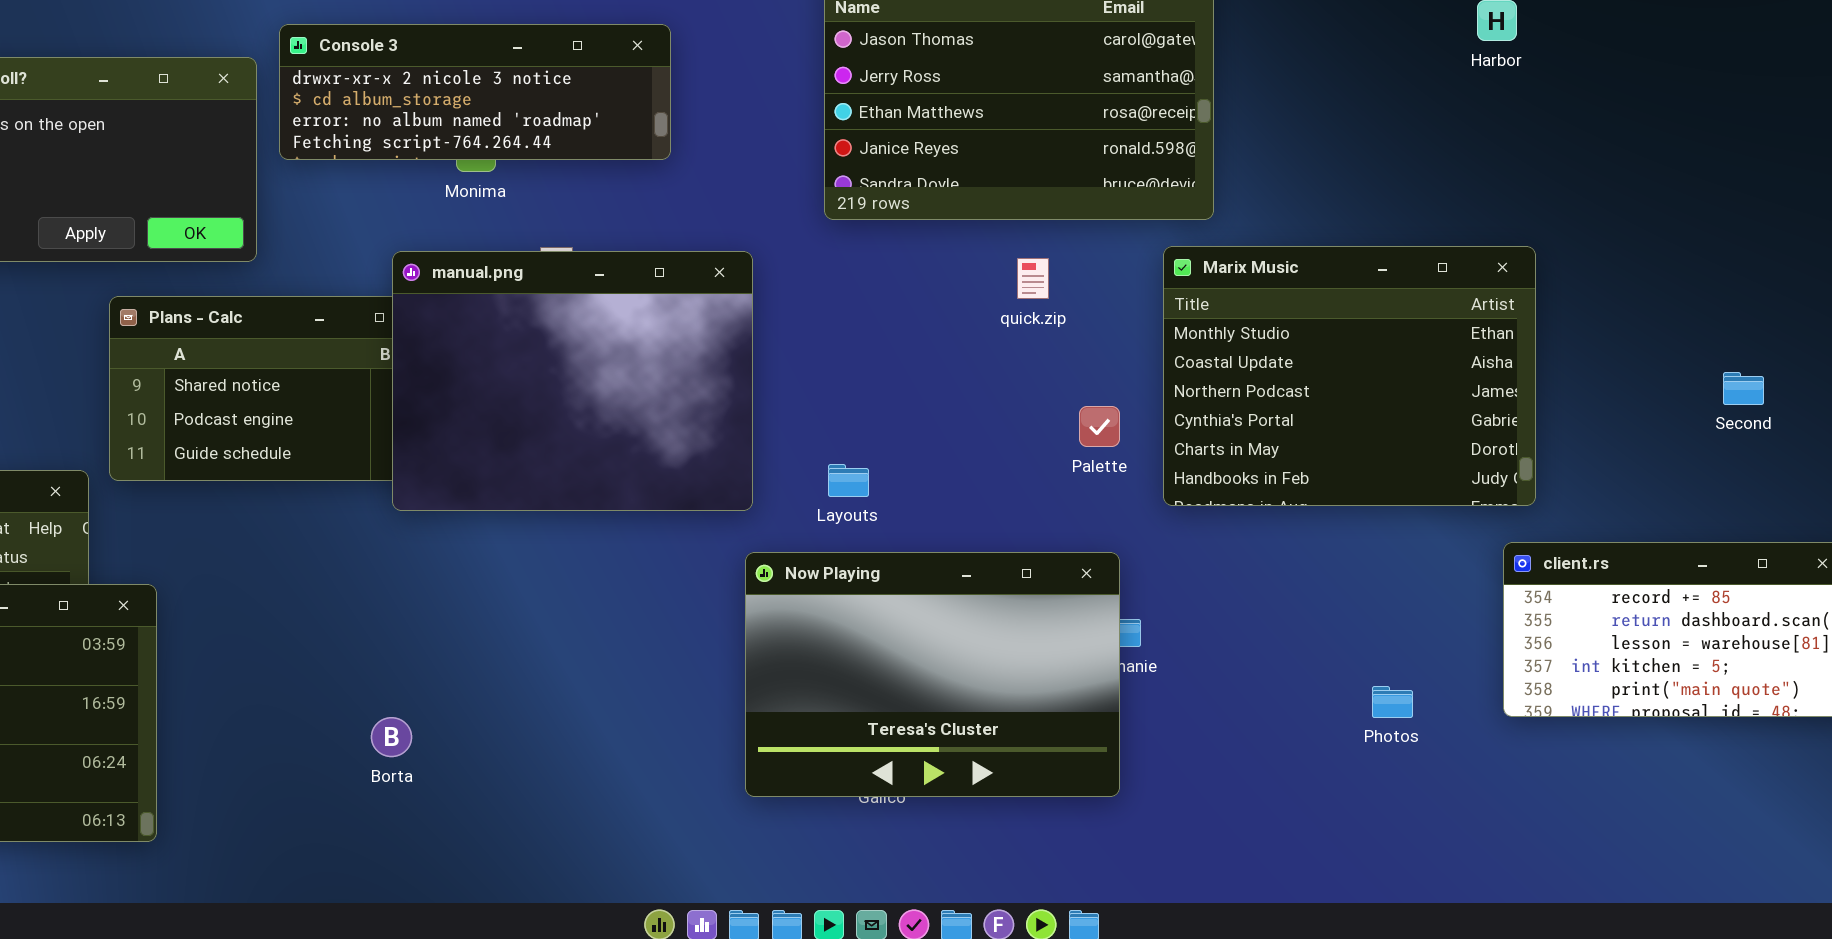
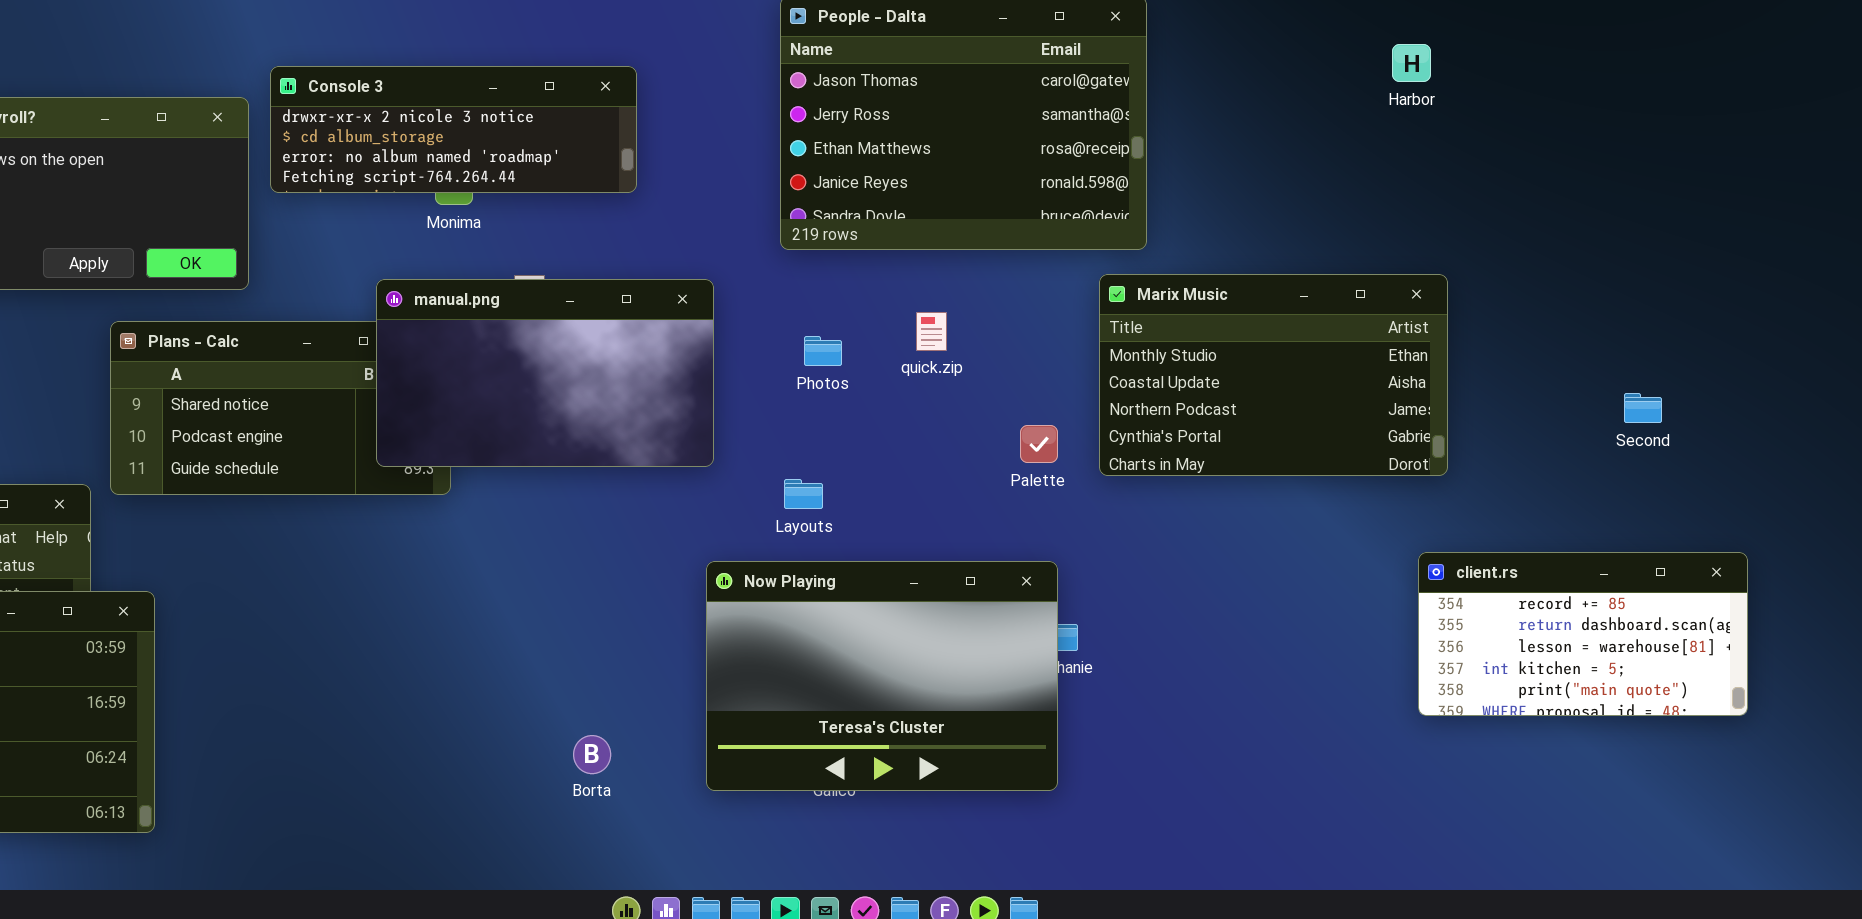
Marix Music: [1163,246,1536,506] -> [1099,274,1448,476], resized
manual.png: [392,251,753,511] -> [376,279,714,467], resized
quick.zip: [1017,258,1049,299] -> [916,312,947,351], moved
Photos: [1372,686,1413,718] -> [804,336,842,366], moved
Borta: [371,717,412,757] -> [573,735,611,774], moved

